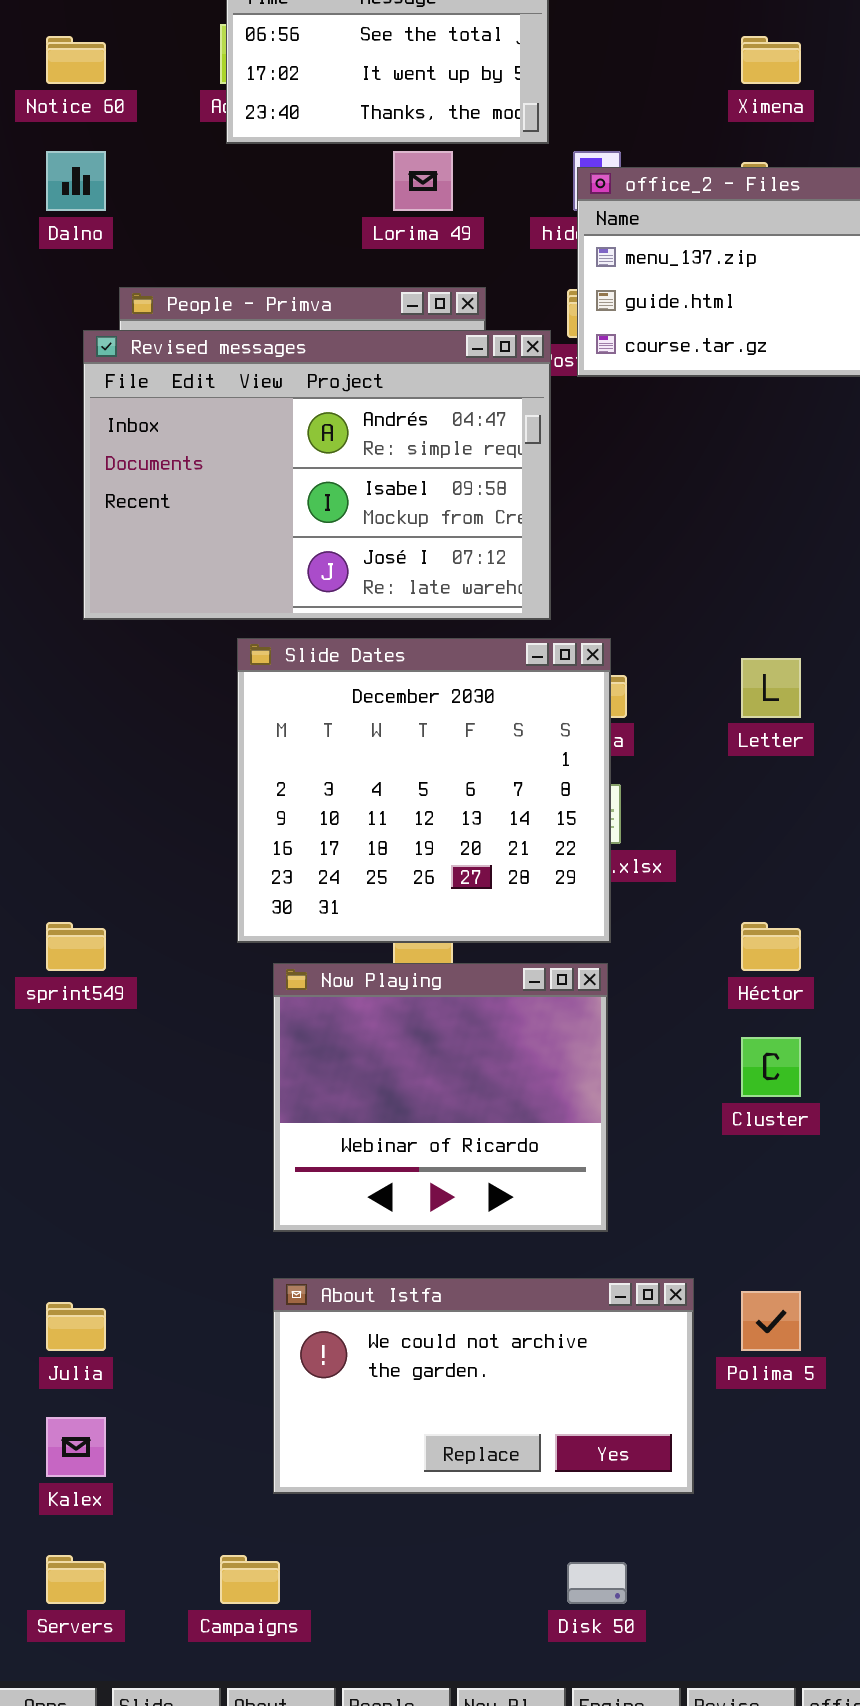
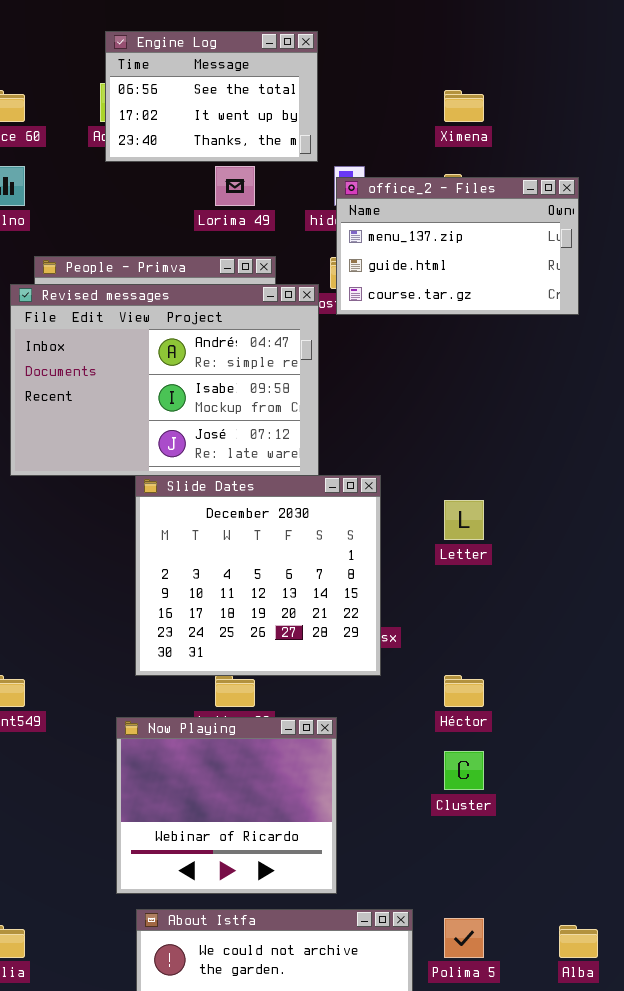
Slide Dates: [237,638,611,943] -> [135,475,381,676], moved
Now Playing: [273,963,608,1232] -> [116,717,337,894], moved

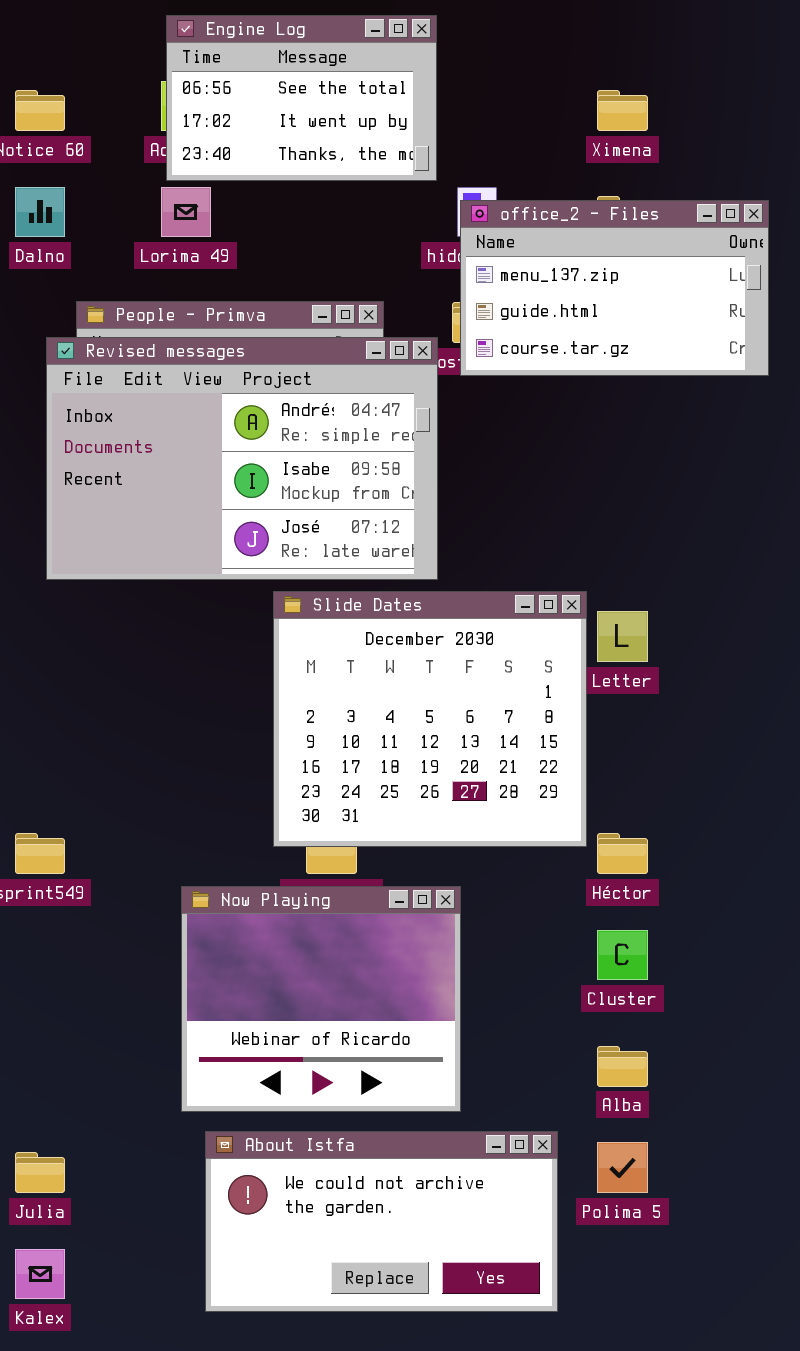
Lorima 49: [215,166,255,206] -> [161,187,211,237], moved
Slide Dates: [135,475,381,676] -> [273,591,587,847], moved
Alba: [559,925,598,958] -> [597,1046,648,1087], moved

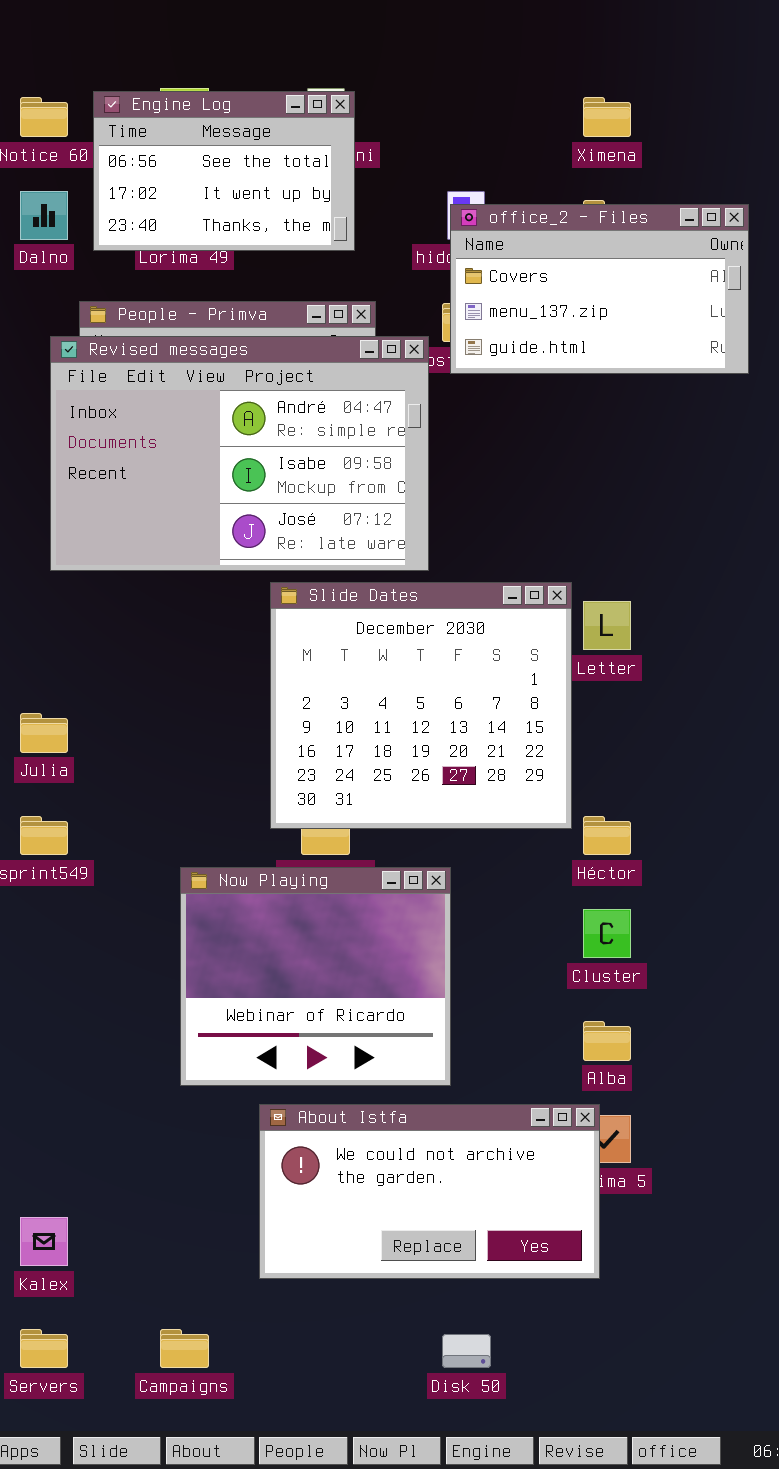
Engine Log: [166,15,437,181] -> [93,91,355,251], moved
office_2 - Files: [460,200,769,376] -> [450,204,749,374], scrolled up 1 row
About Istfa: [205,1131,558,1312] -> [259,1104,600,1279], moved
Julia: [15,1152,65,1193] -> [20,713,68,753], moved

